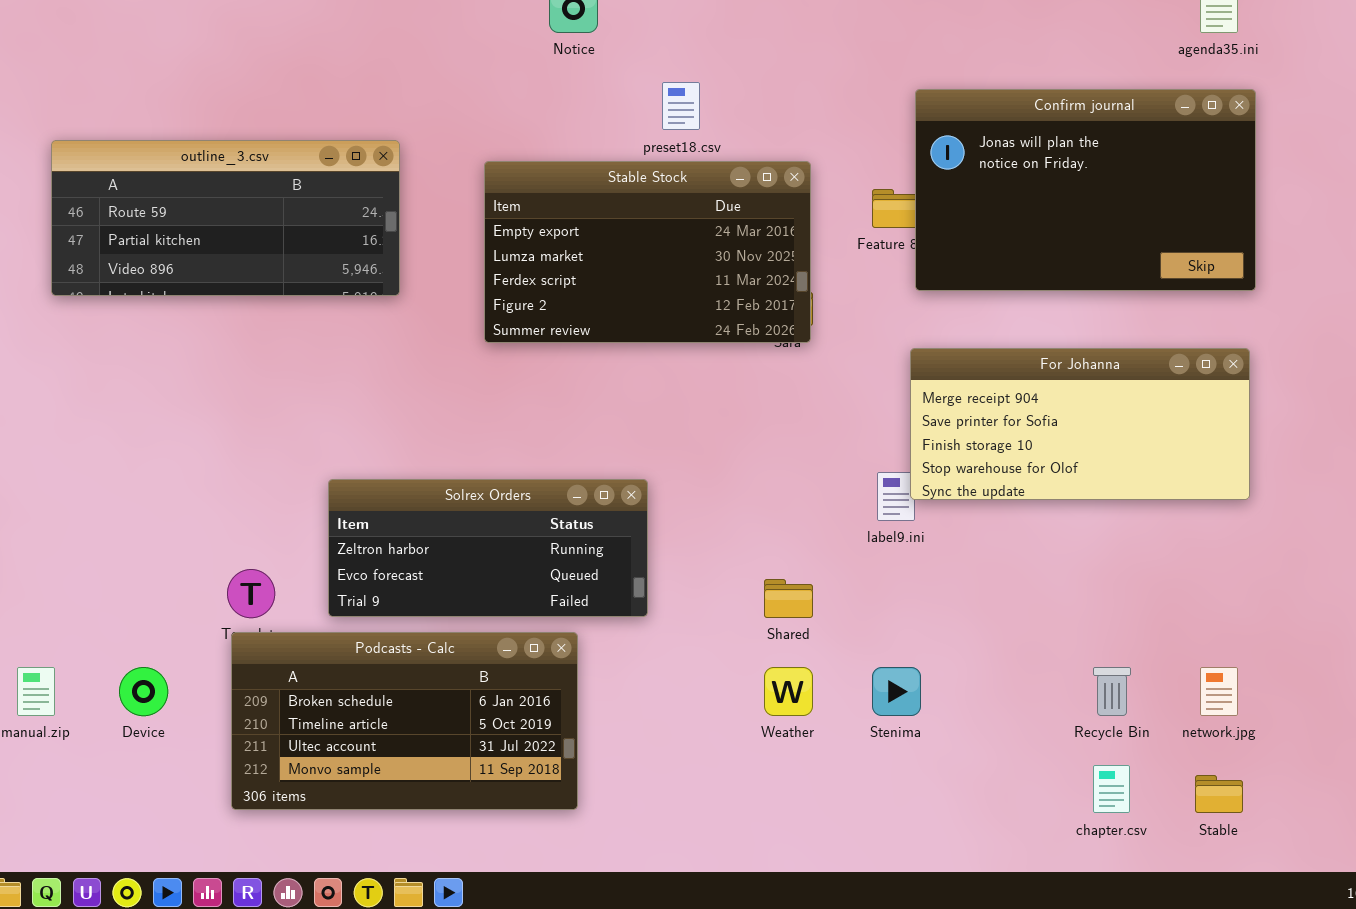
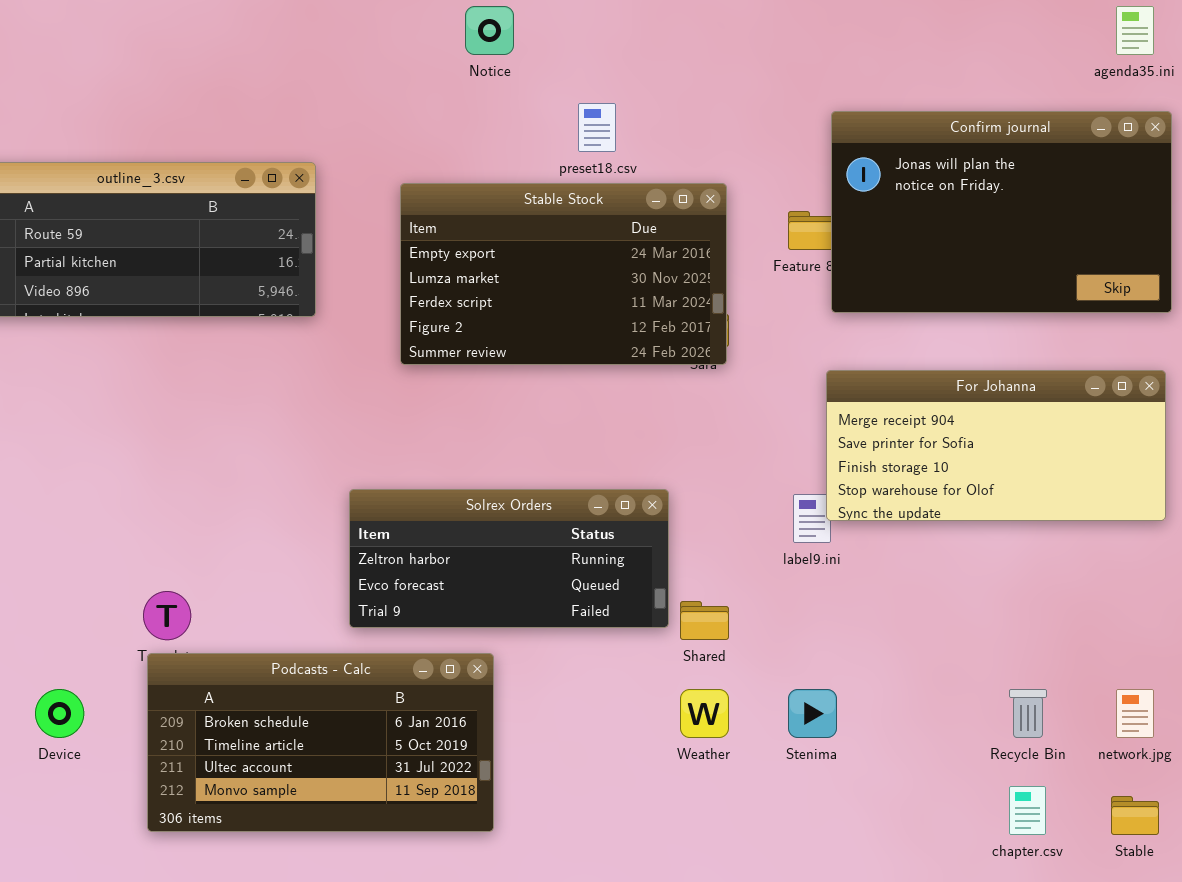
Solrex Orders: [328,479,648,617] -> [349,489,669,628], moved

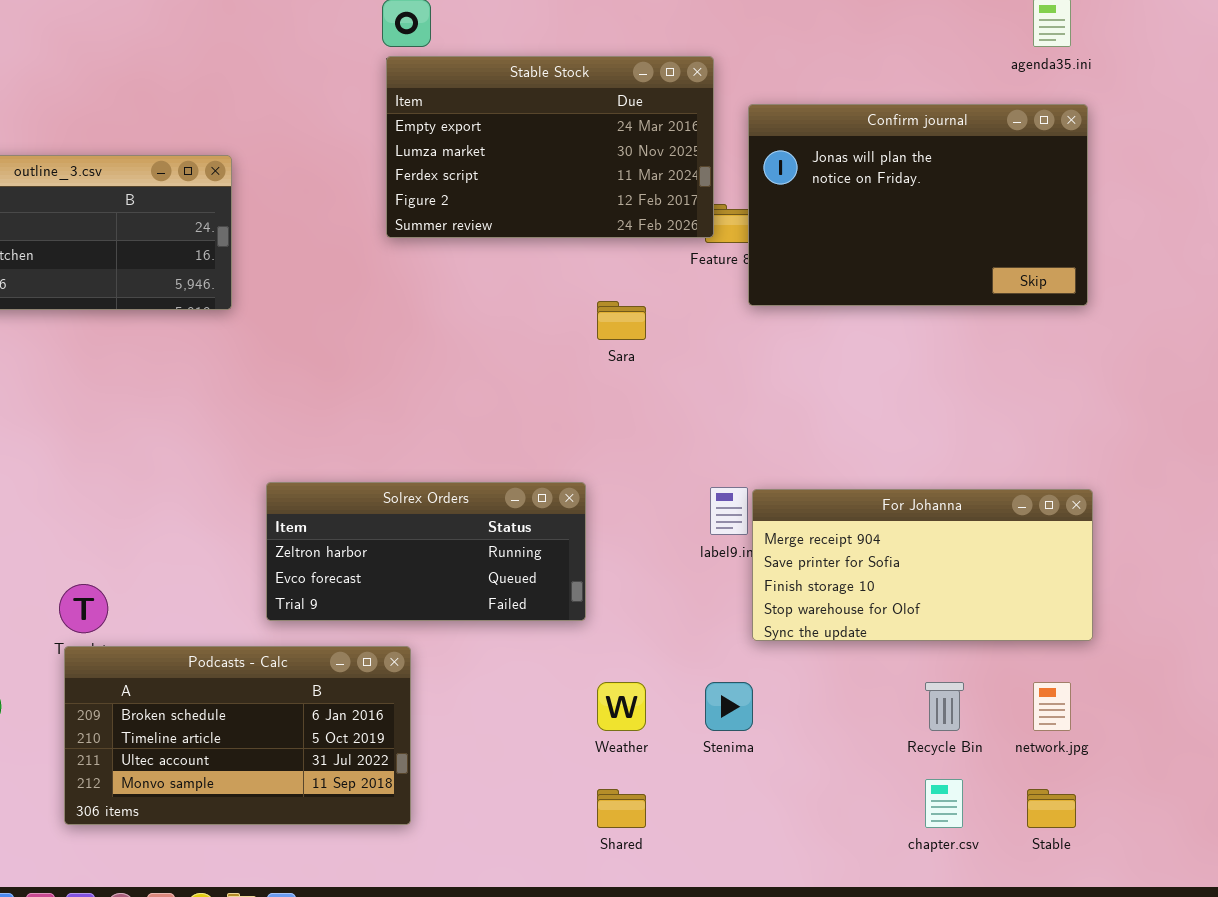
Stable Stock: [400,183,727,365] -> [386,56,714,238], moved
For Johanna: [826,370,1166,521] -> [752,489,1093,641], moved
Shared: [680,601,729,640] -> [597,789,646,828], moved

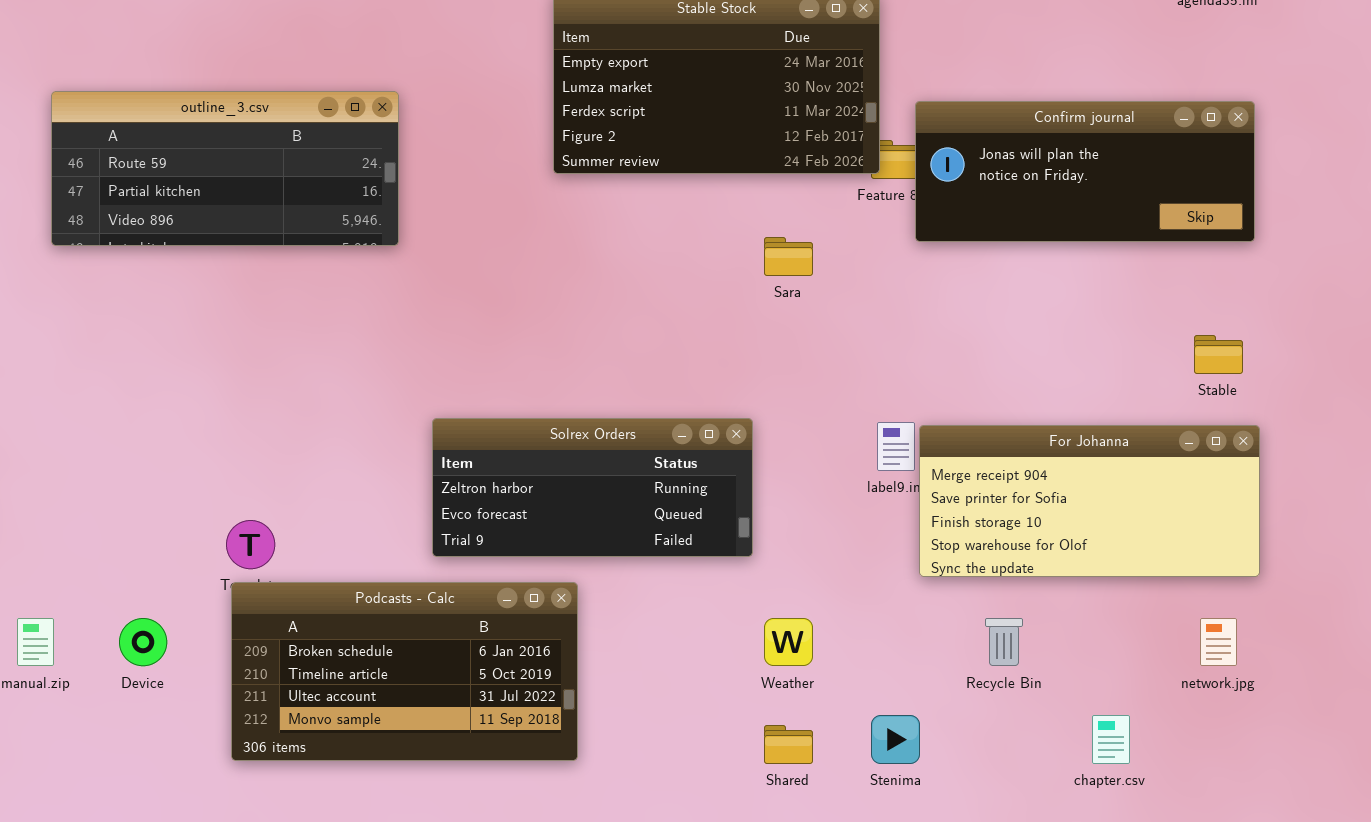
Confirm journal: [748,104,1088,306] -> [915,101,1255,242], resized
Stenima: [705,682,753,731] -> [871,715,920,764], moved
Recycle Bin: [925,682,964,731] -> [985,618,1023,666], moved
Stable: [1027,789,1076,828] -> [1194,335,1243,374], moved

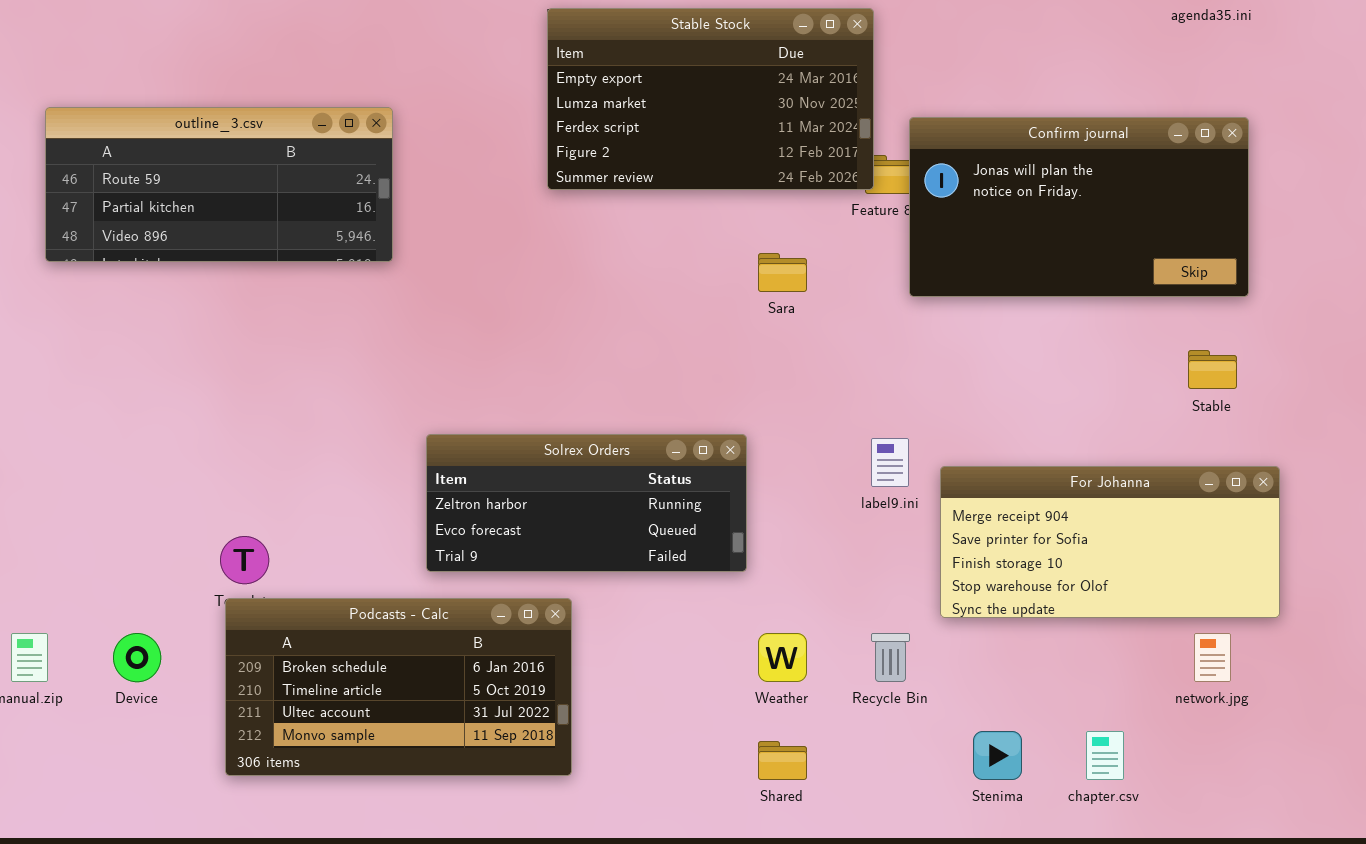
Confirm journal: [915,101,1255,242] -> [909,117,1249,297], resized
For Johanna: [919,425,1260,577] -> [940,466,1280,618], moved
Recycle Bin: [985,618,1023,666] -> [871,633,910,682], moved
Stenima: [871,715,920,764] -> [973,731,1022,780], moved

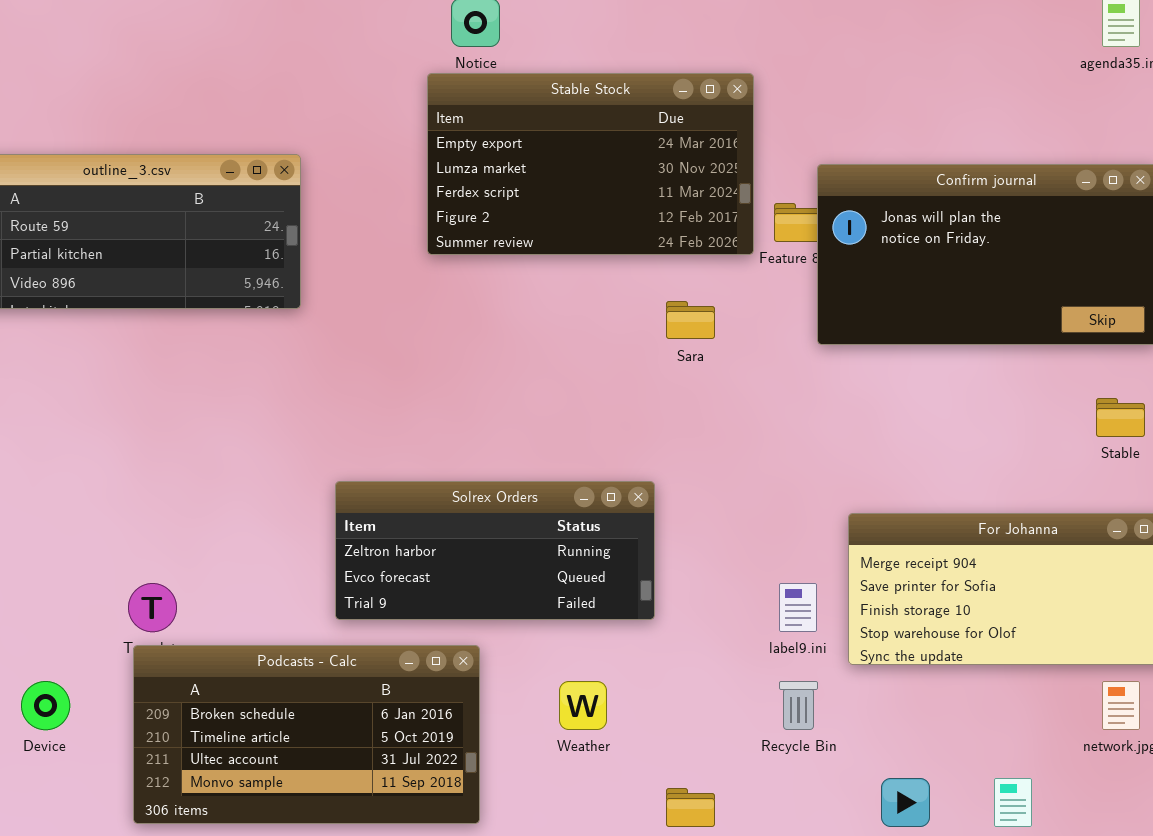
Stable Stock: [547,8,874,190] -> [427,73,754,255], moved
label9.ini: [871,438,909,487] -> [779,583,817,632], moved
Weather: [758,633,807,682] -> [559,681,607,730], moved

